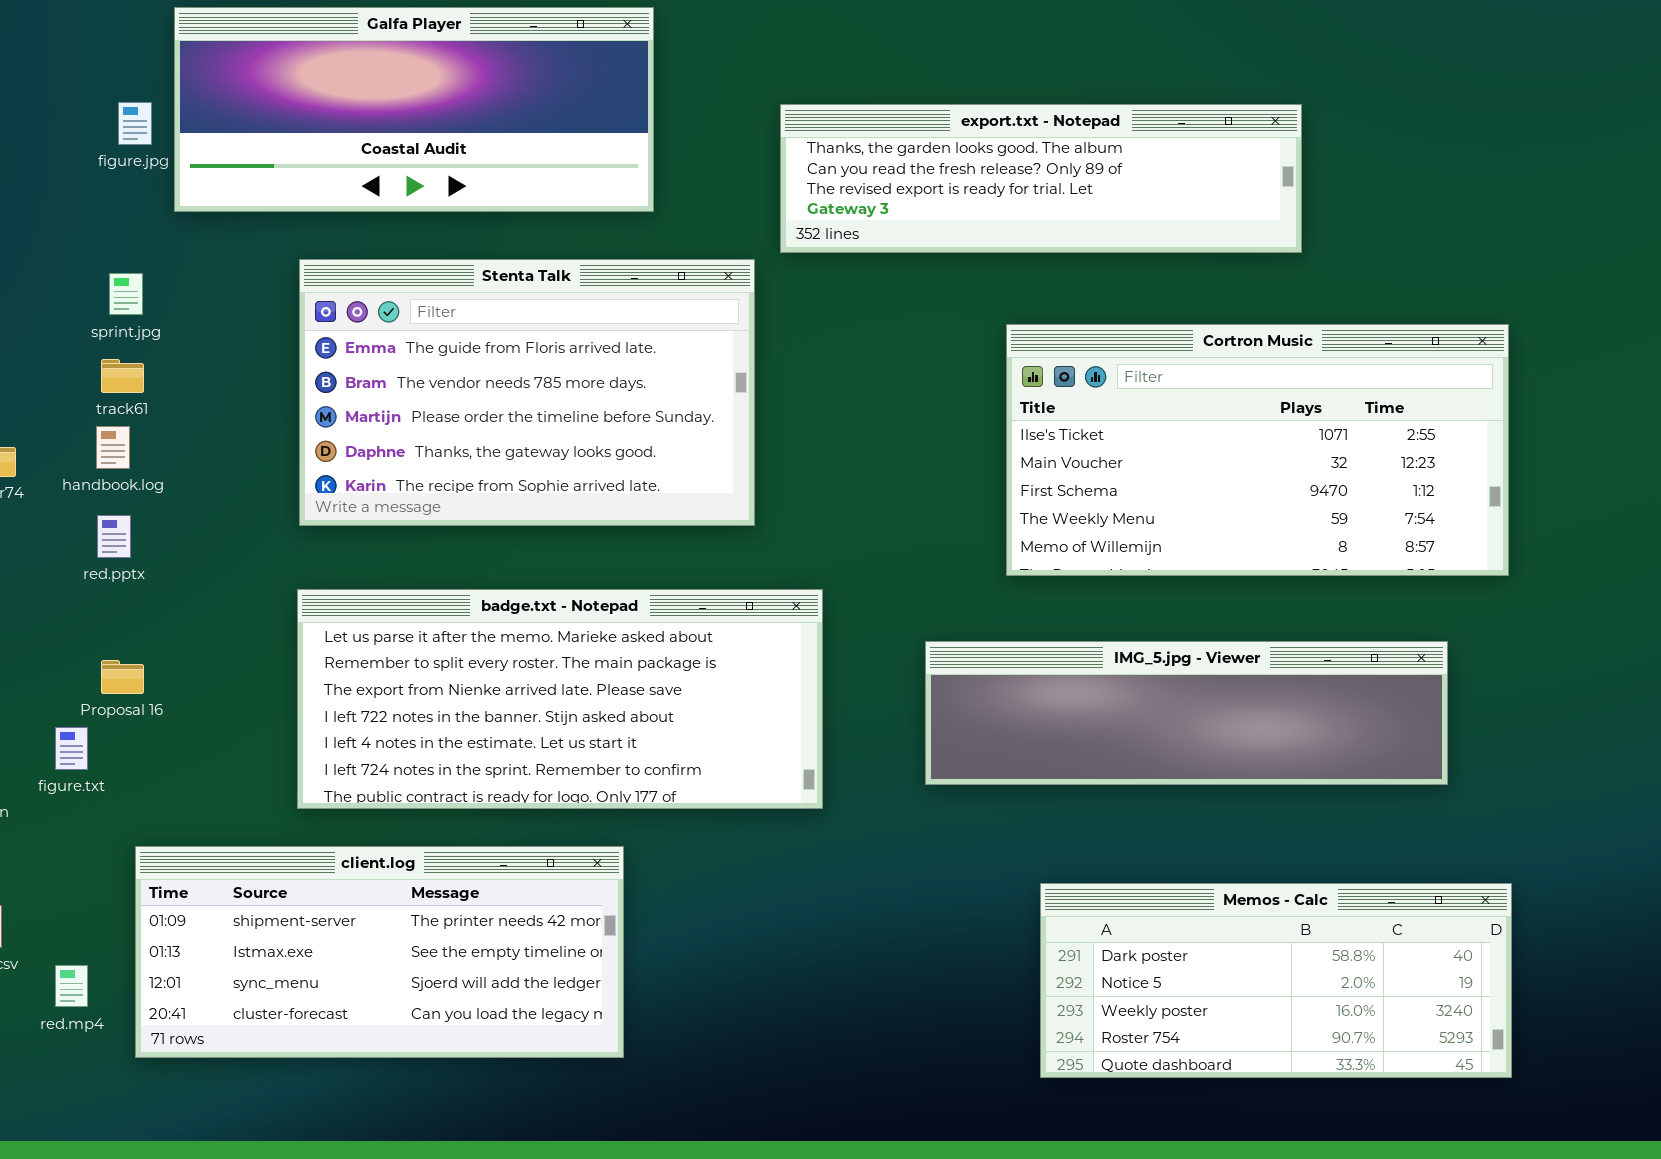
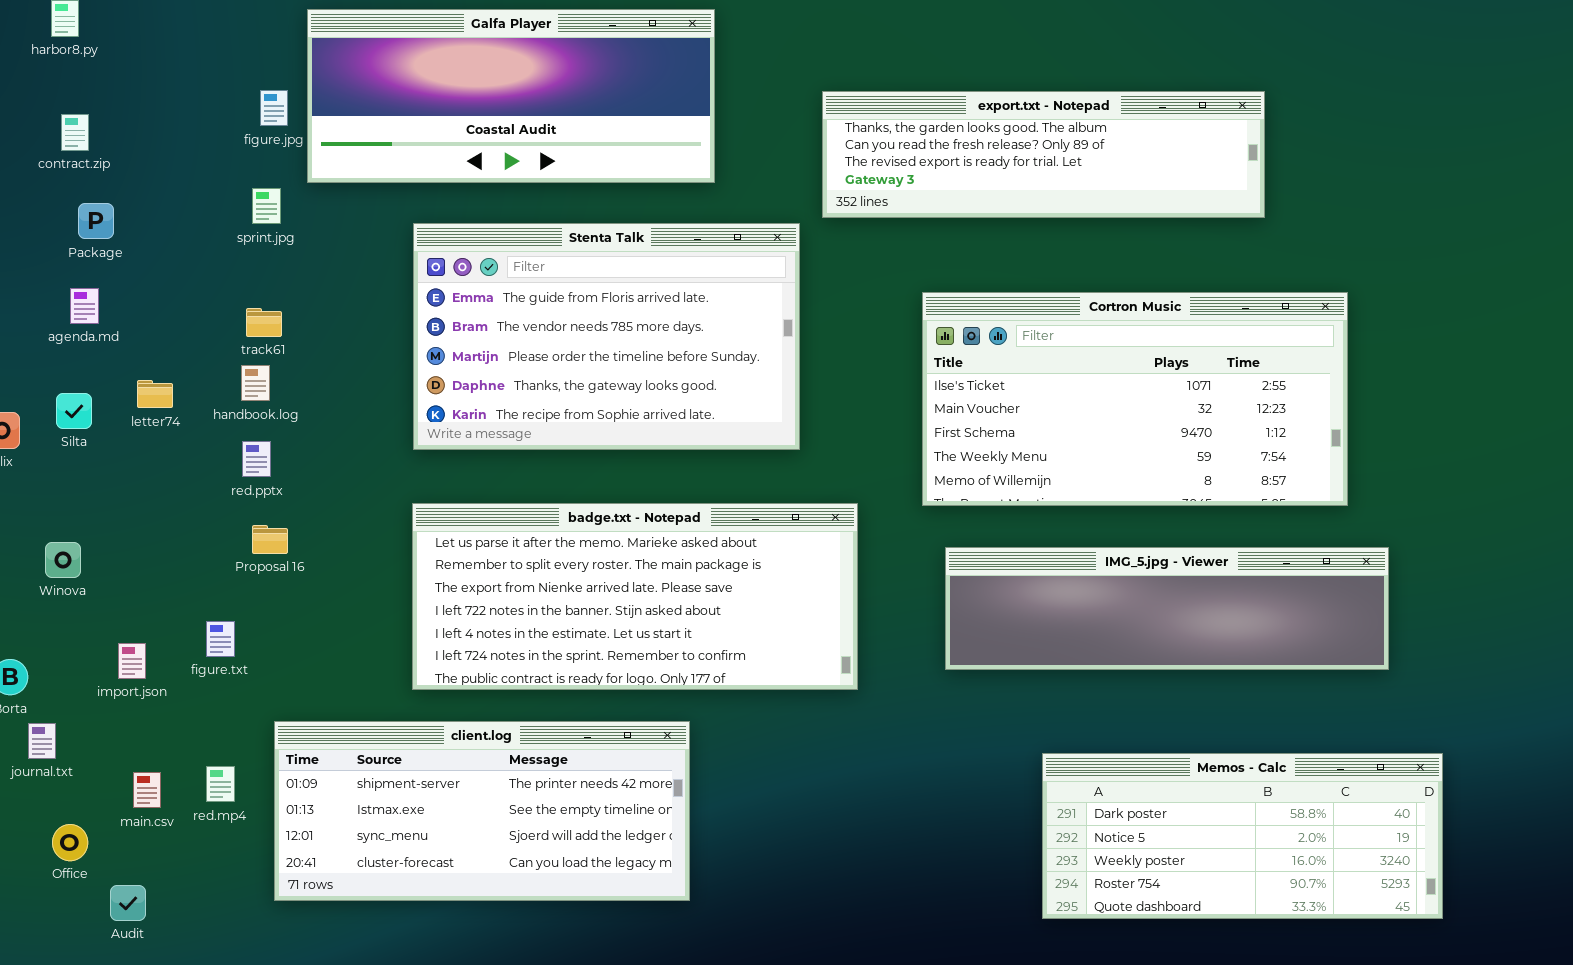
sprint.jpg: [109,273,143,315] -> [252,188,281,224], moved
Cortron Music: [1006,324,1509,576] -> [922,292,1348,506], moved
Proposal 16: [101,660,144,694] -> [252,525,288,554], moved
red.mp4: [55,965,88,1007] -> [206,766,235,802], moved

